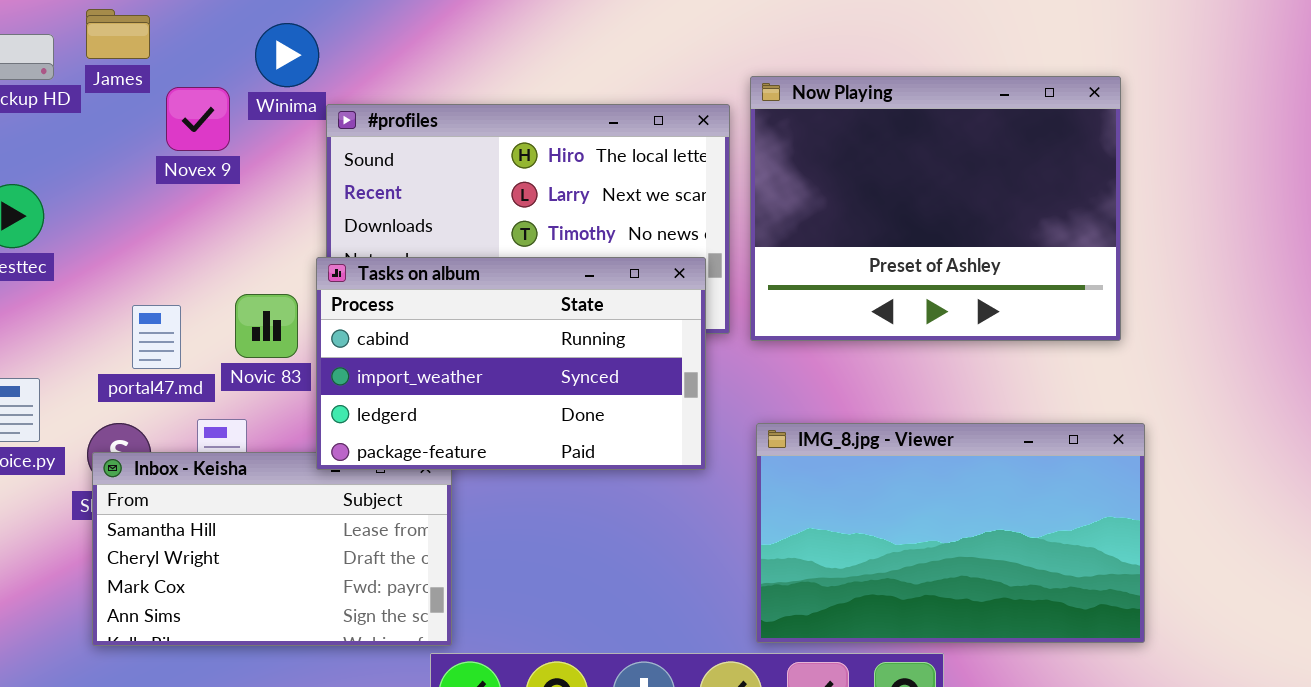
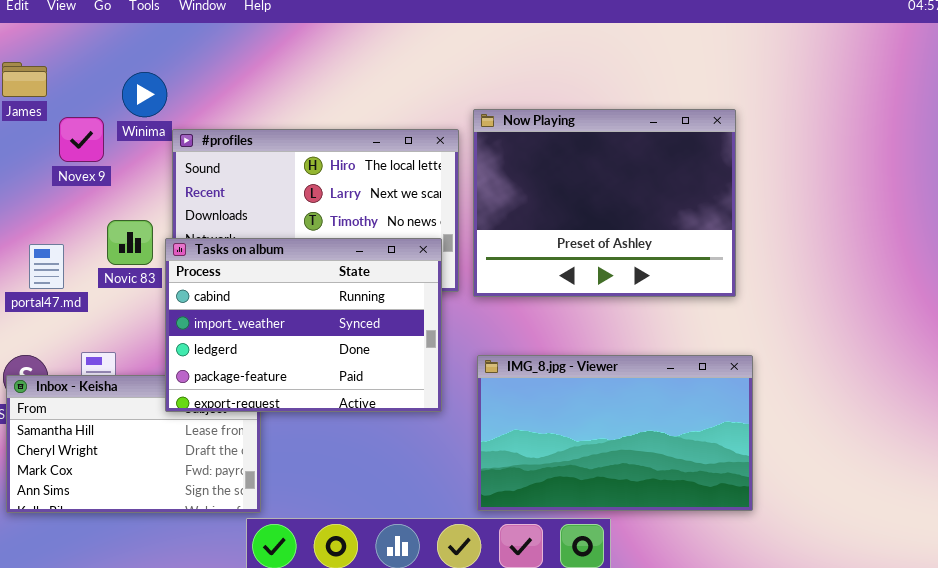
Tasks on album: [316,257,706,470] -> [165,238,442,412], resized
Novic 83: [235,294,298,358] -> [107,220,153,265], moved
portal47.md: [132,305,181,369] -> [29,244,64,289], moved

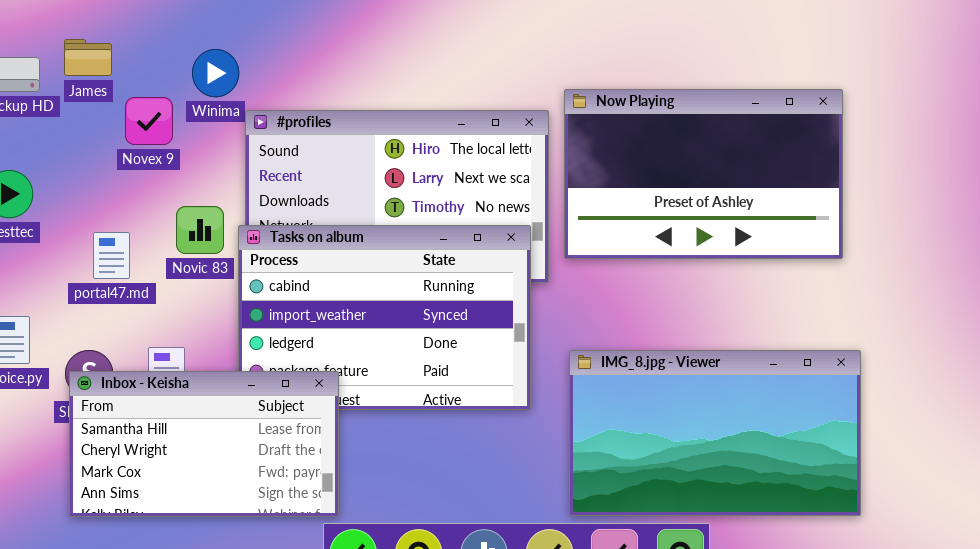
Now Playing: [473,109,736,297] -> [564,89,843,259], resized
Inbox - Keisha: [6,375,261,513] -> [69,371,339,517], raised

